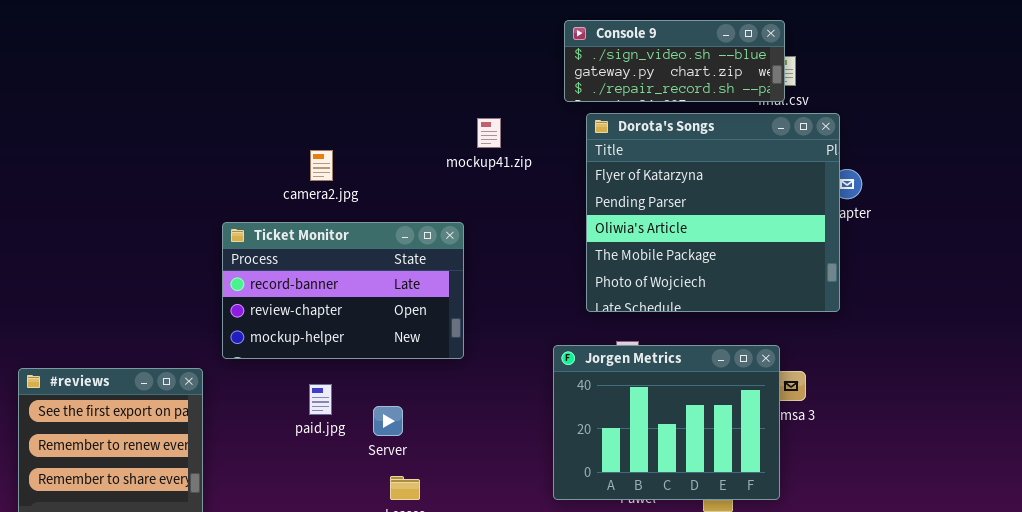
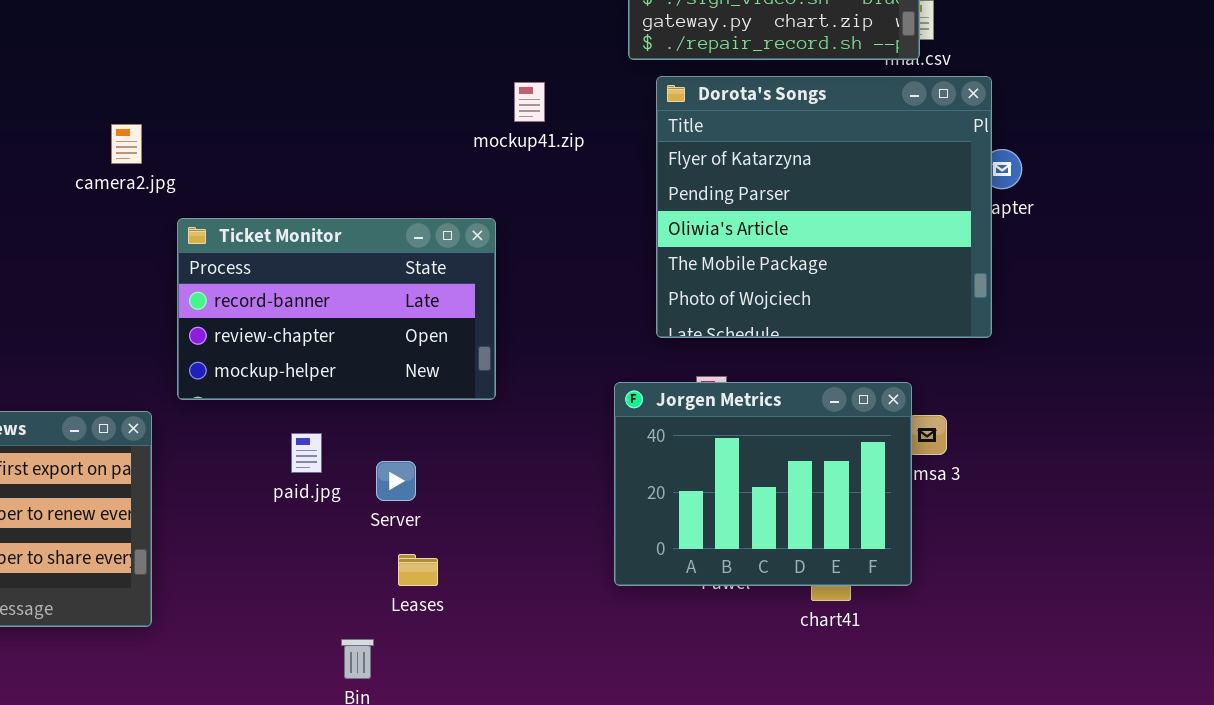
camera2.jpg: [310,150,333,181] -> [111,124,142,164], moved

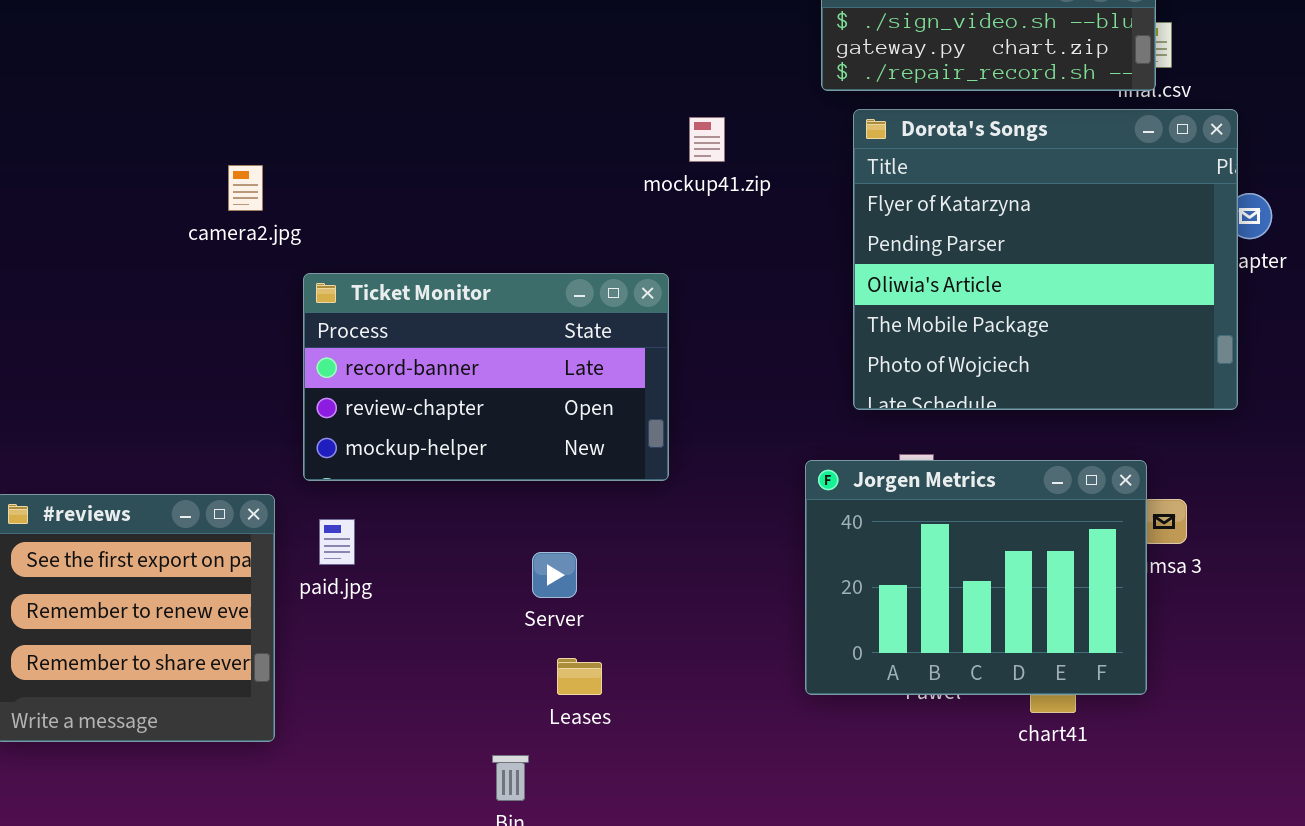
paid.jpg: [291,433,322,473] -> [319,519,355,565], moved

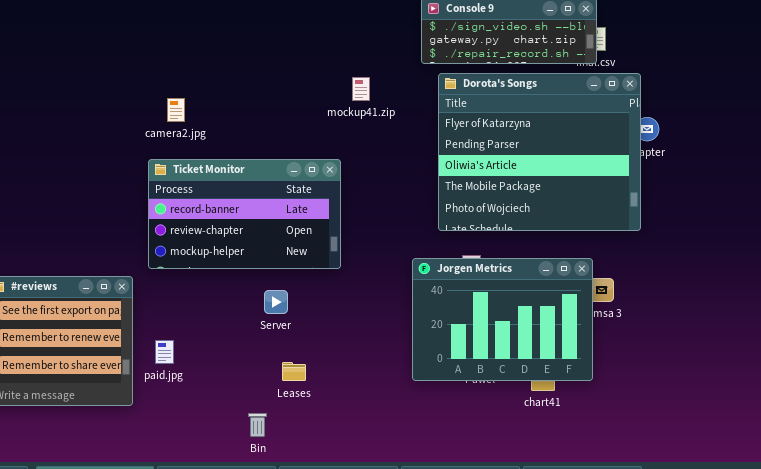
camera2.jpg: [228,165,263,211] -> [167,98,185,122], moved
paid.jpg: [319,519,355,565] -> [155,340,174,364], moved
Server: [532,552,577,598] -> [264,290,288,314], moved

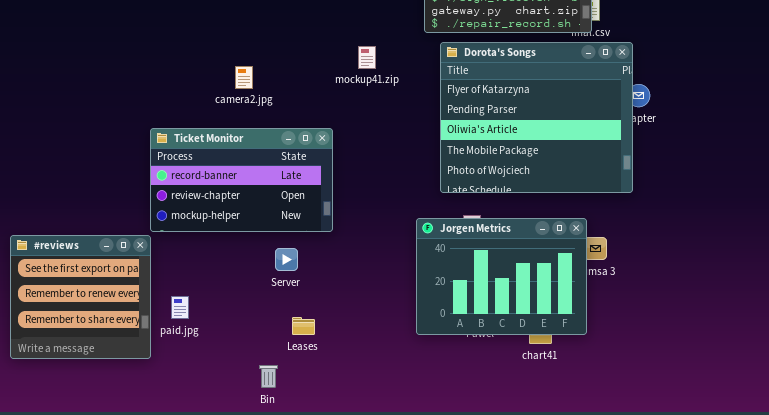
camera2.jpg: [167,98,185,122] -> [235,66,253,89], moved
Ticket Monitor: [148,159,341,269] -> [150,128,333,232], moved

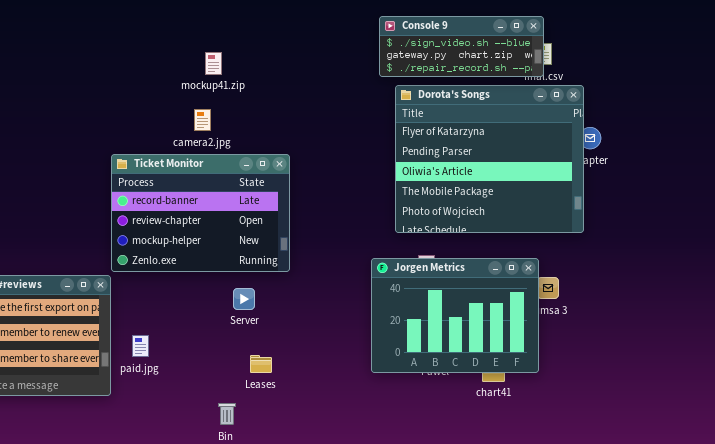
mockup41.zip: [358,46,376,69] -> [205,52,222,75], moved
Ticket Monitor: [150,128,333,232] -> [111,154,290,272], resized

